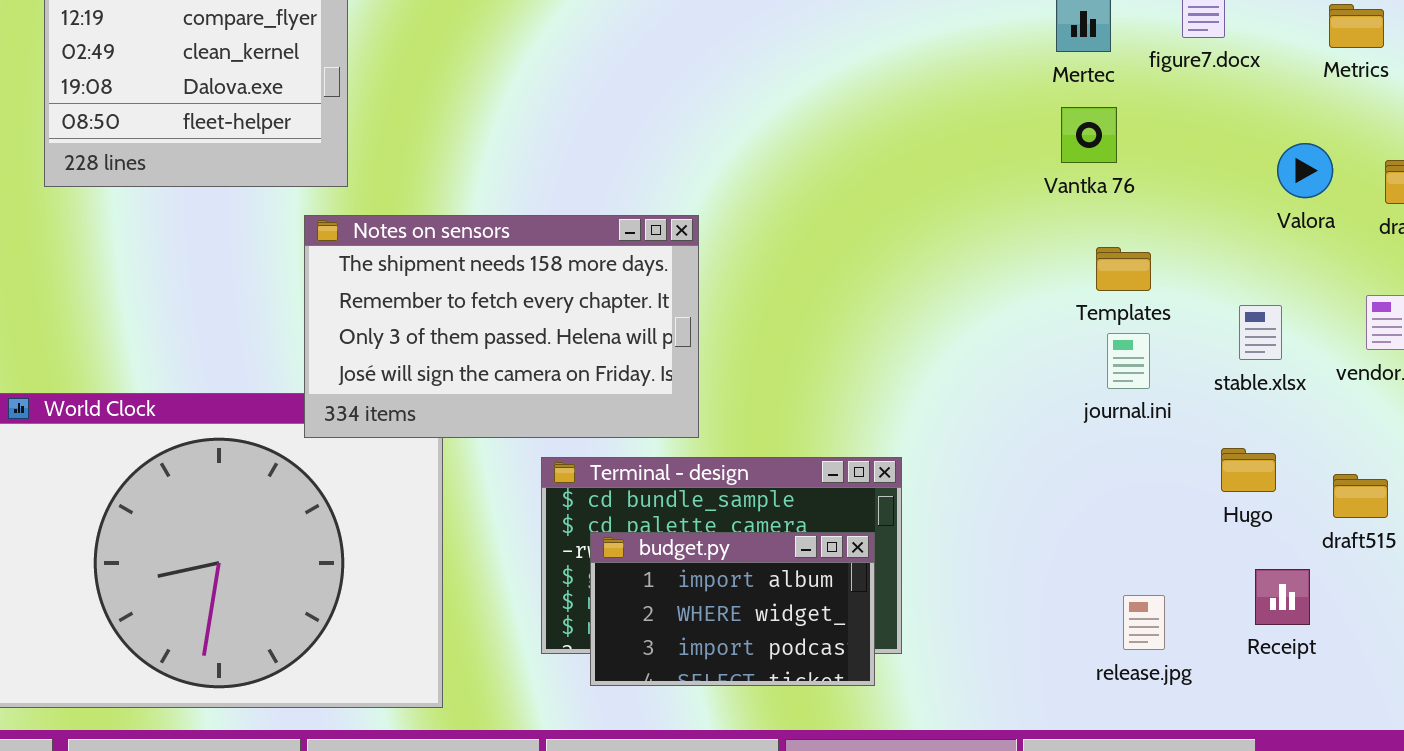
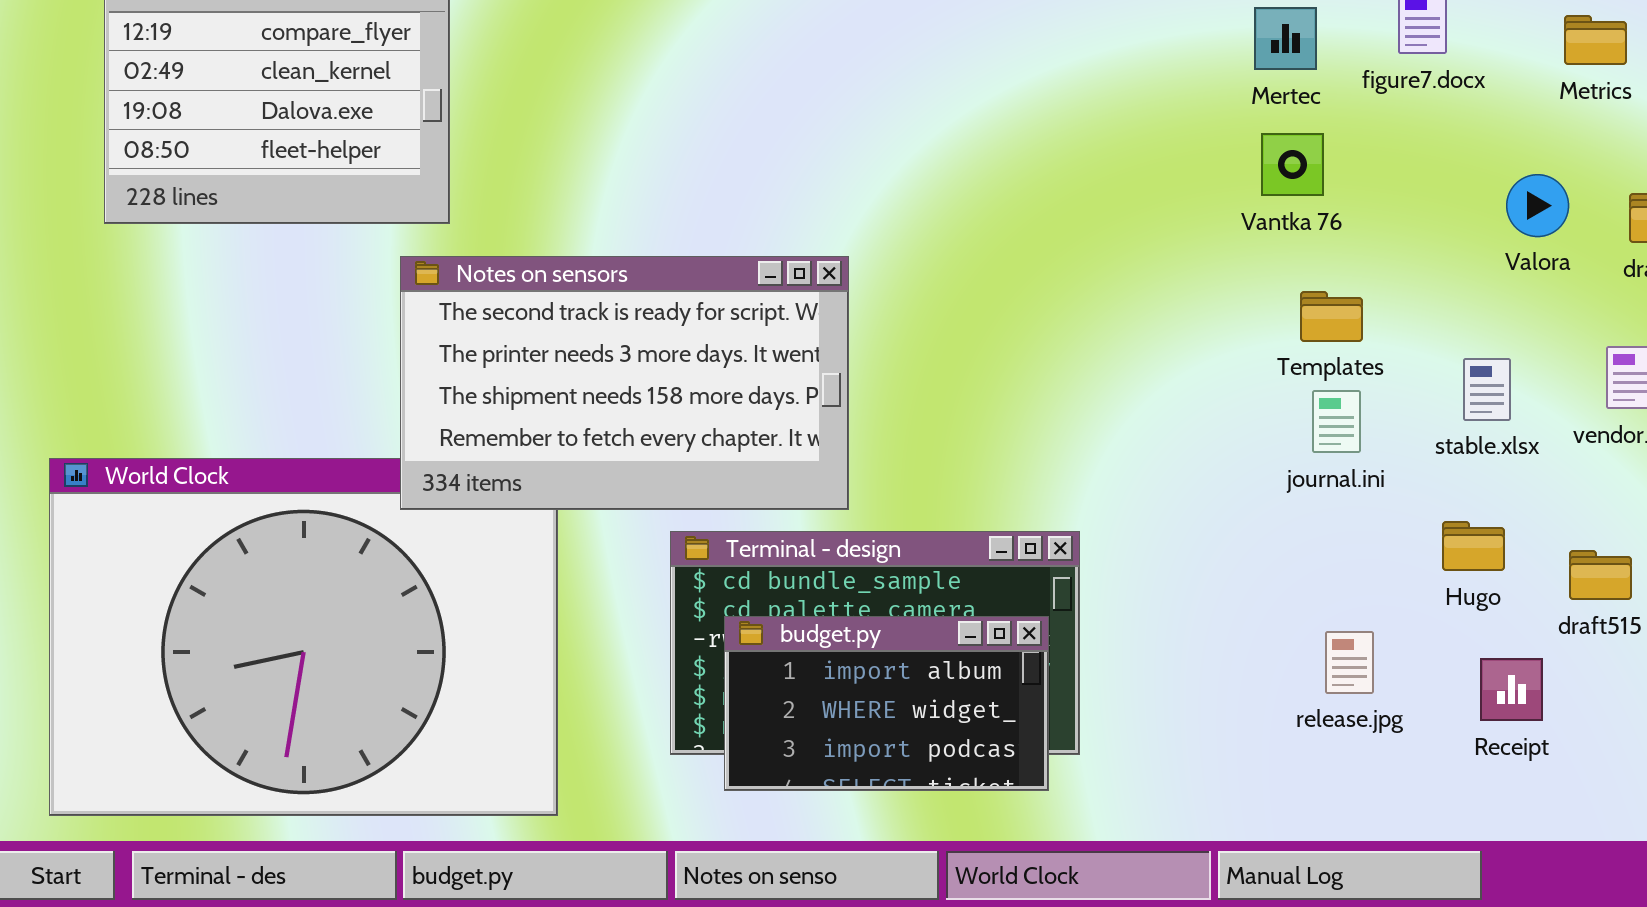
Notes on sensors: [304,215,699,438] -> [400,256,849,510], scrolled up 2 rows
release.jpg: [1123,595,1165,650] -> [1325,631,1374,694], moved

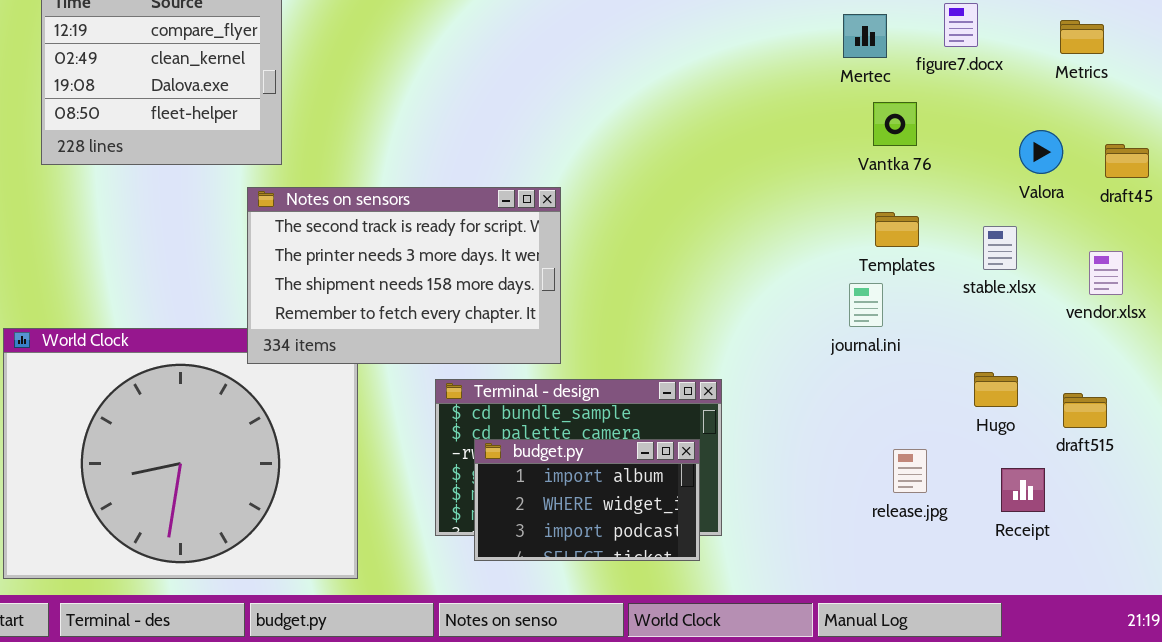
Vantka 76: [1261,133,1324,196] -> [873,102,917,146], moved
stable.xlsx: [1463,358,1511,421] -> [983,226,1017,270], moved
journal.ini: [1312,390,1361,453] -> [849,283,883,327], moved

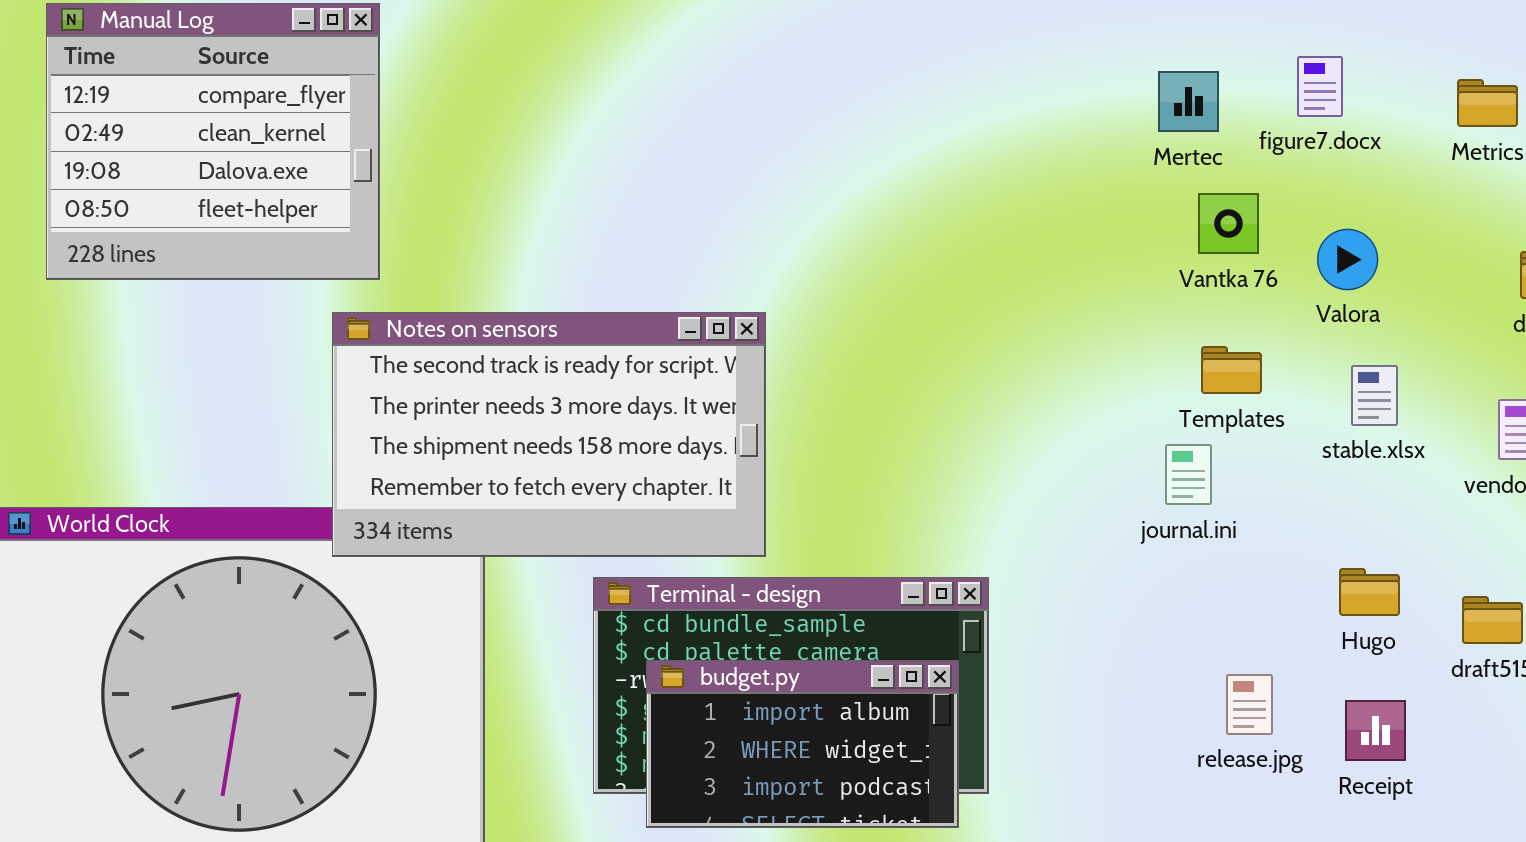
Valora: [1019,130,1063,174] -> [1317,229,1378,290], moved
Receipt: [1001,468,1045,512] -> [1345,700,1406,761], moved

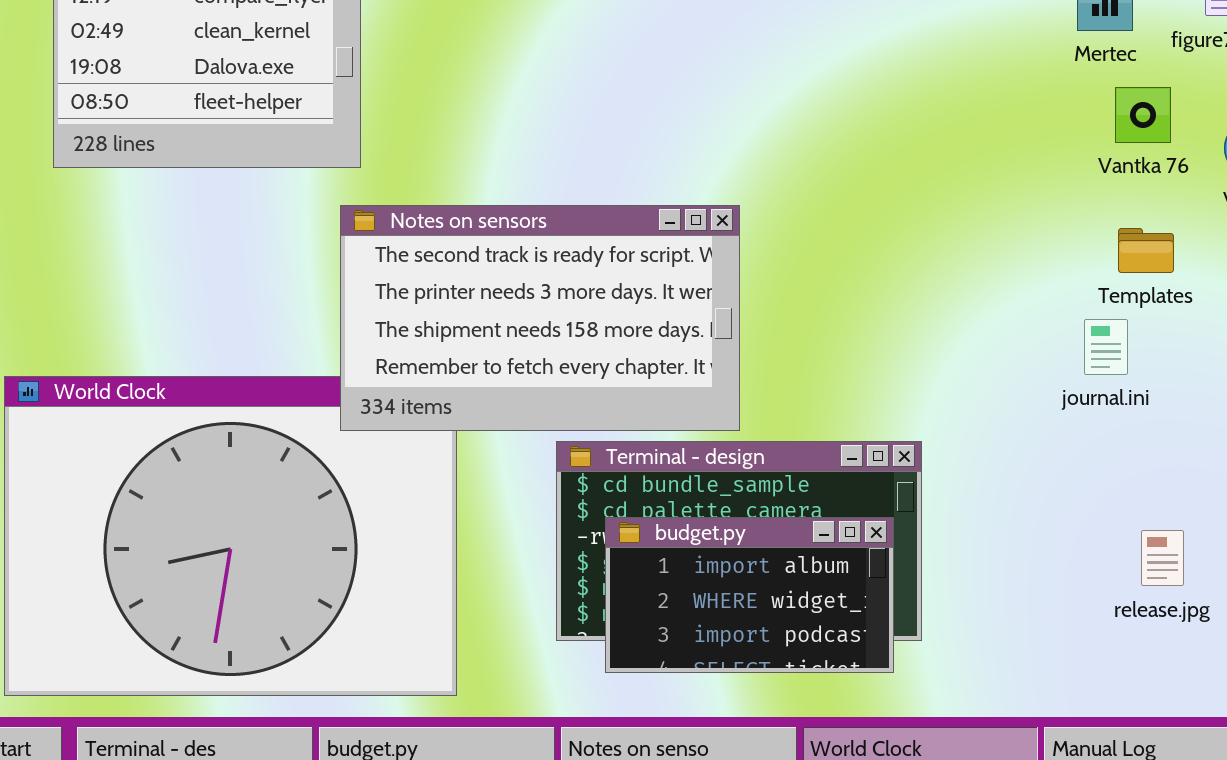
Notes on sensors: [332,312,766,557] -> [340,205,740,431], moved

